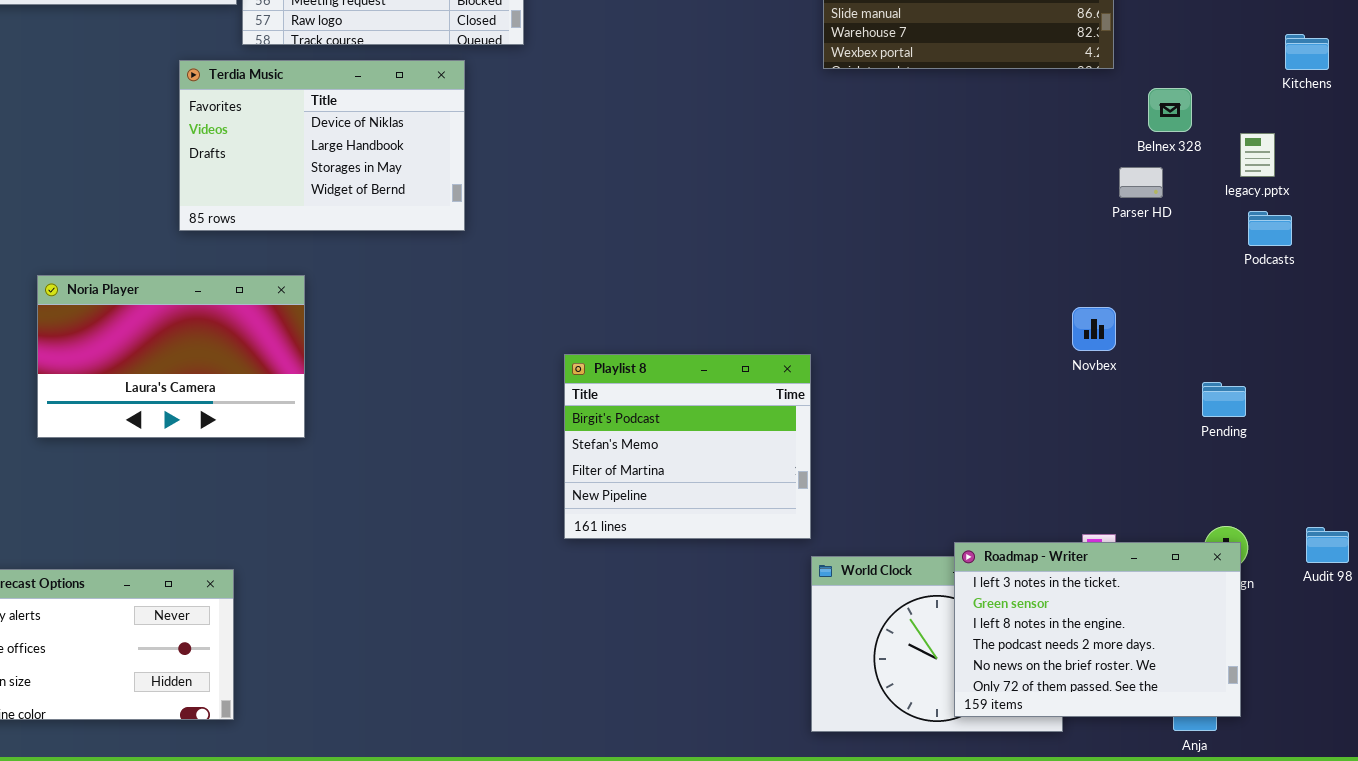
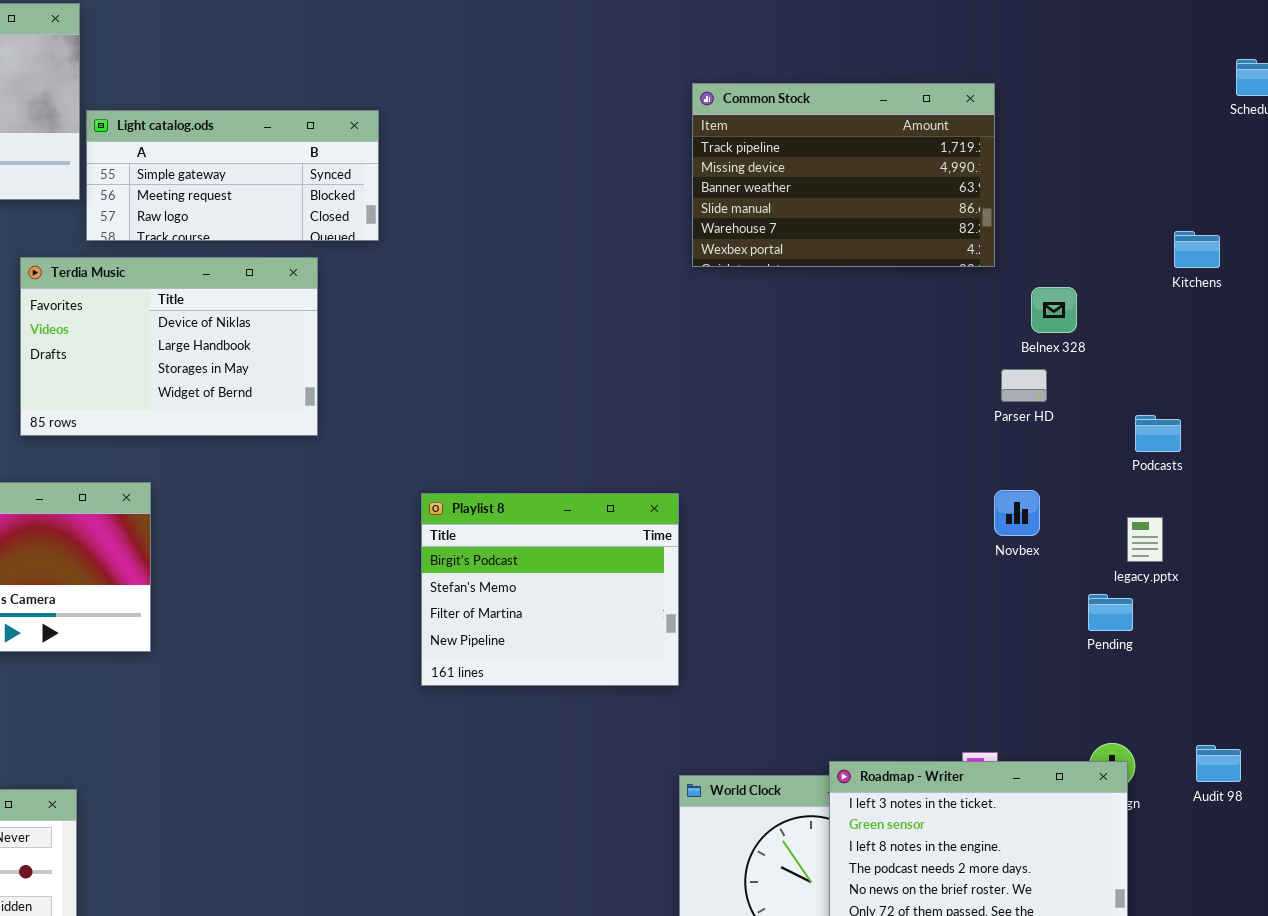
legacy.pptx: [1240,133,1275,177] -> [1127,517,1163,562], moved
Novbex: [1072,307,1116,351] -> [994,490,1040,536], moved
Playlist 8: [564,354,811,539] -> [421,493,679,686], moved

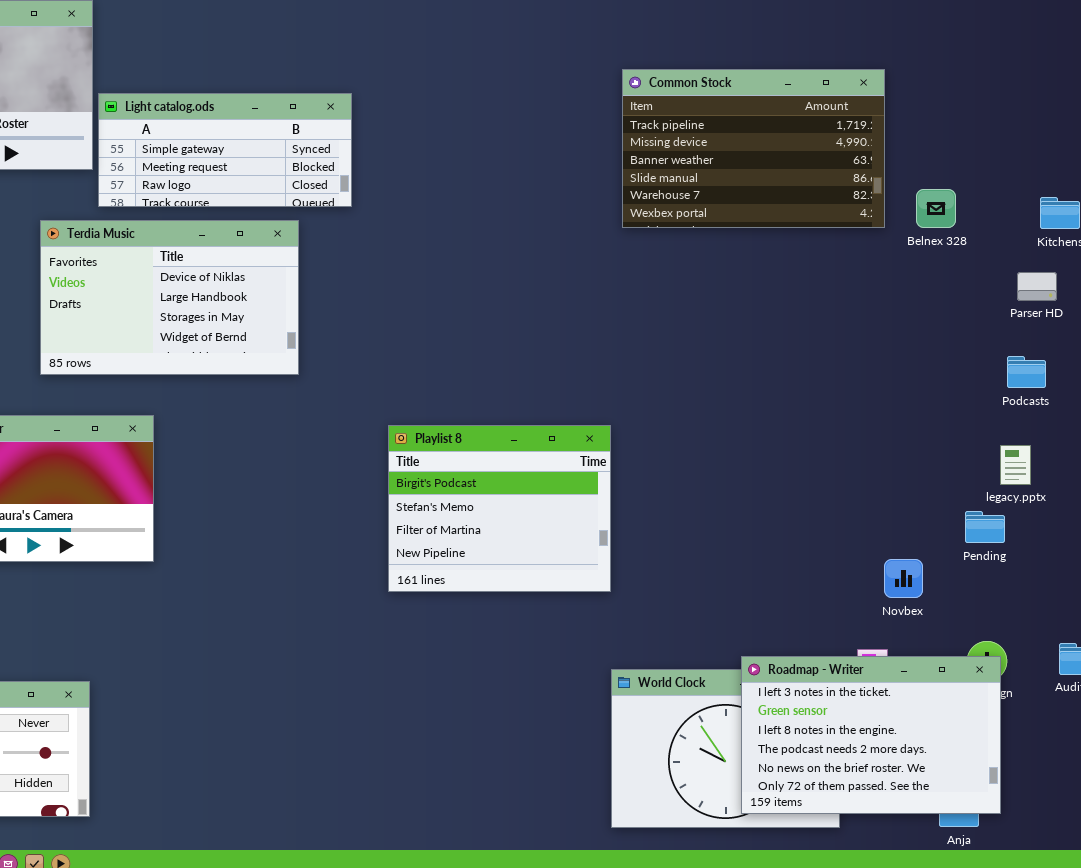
Belnex 328: [1031,287,1077,333] -> [916,189,956,228], moved
Parser HD: [1001,369,1047,402] -> [1017,272,1057,301], moved
Novbex: [994,490,1040,536] -> [884,559,923,598], moved

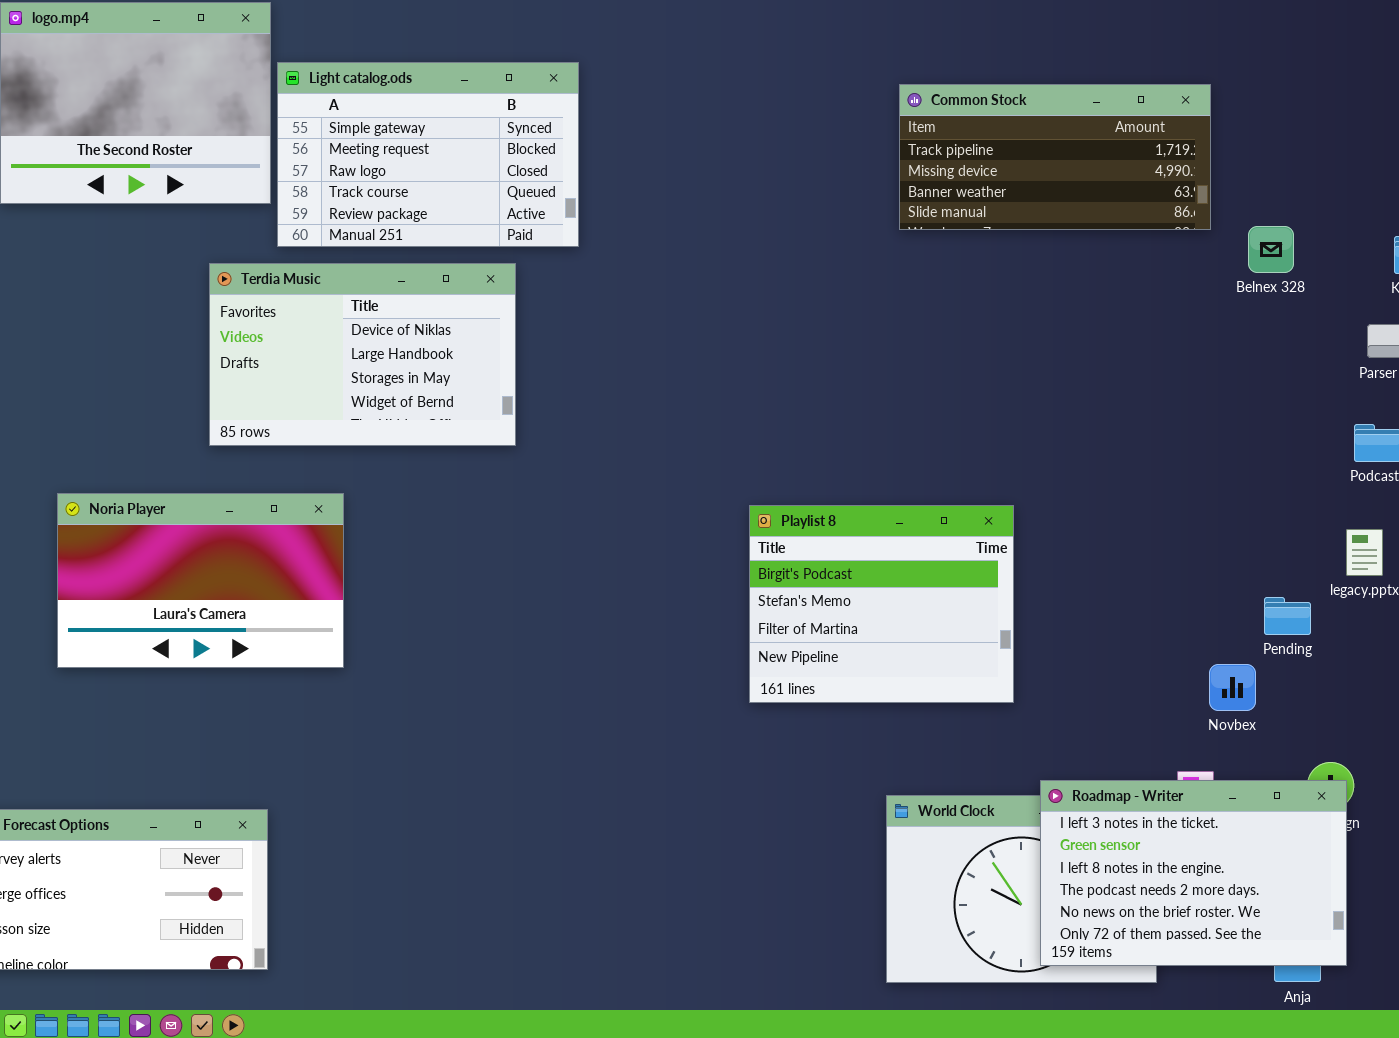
Common Stock: [622,69,885,228] -> [899,84,1211,230], resized
Light catalog.ods: [98,93,352,207] -> [277,62,579,247], resized
Playlist 8: [388,425,611,592] -> [749,505,1014,703], moved
Pending: [965,511,1005,543] -> [1264,597,1311,635], moved

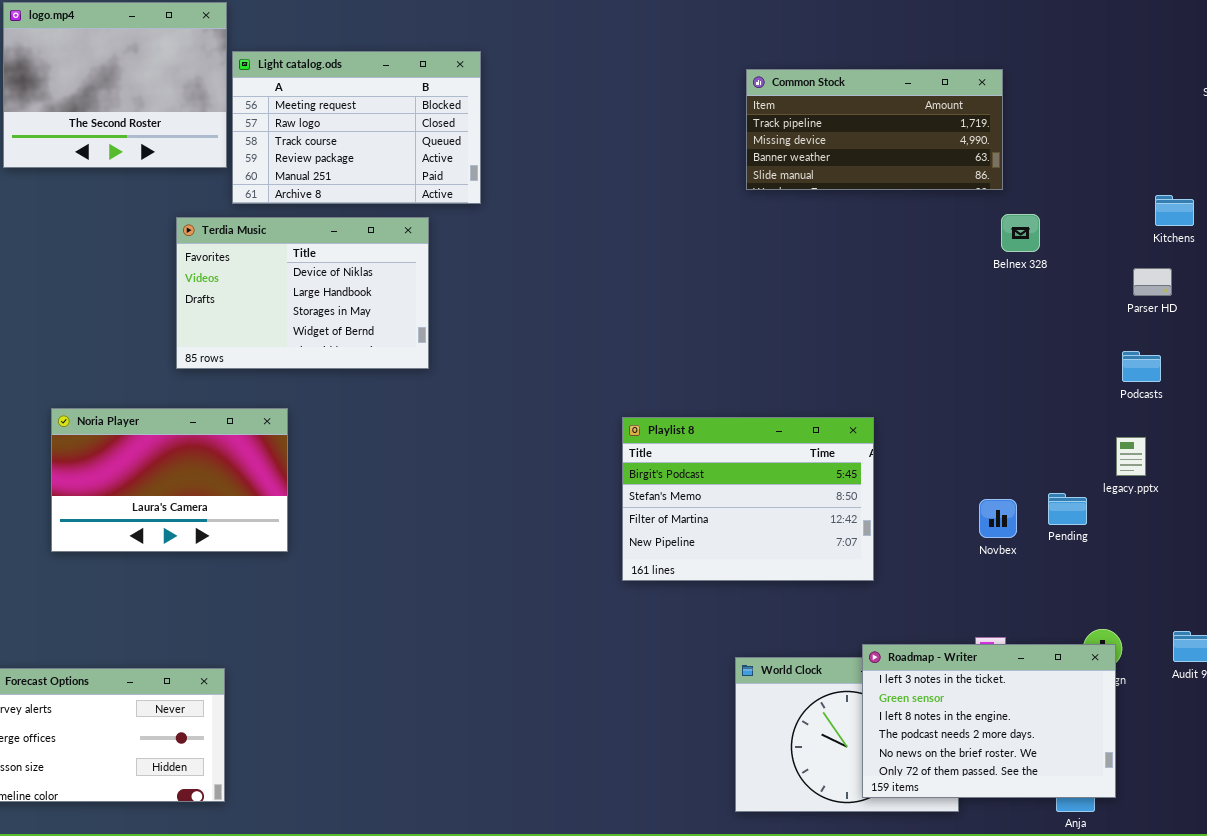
Light catalog.ods: [277,62,579,247] -> [232,51,481,204], scrolled down 1 row
Belnex 328: [1248,226,1294,273] -> [1001,214,1040,252], moved
Playlist 8: [749,505,1014,703] -> [622,417,874,581], resized
Novbex: [1209,664,1256,711] -> [979,499,1017,538], moved

